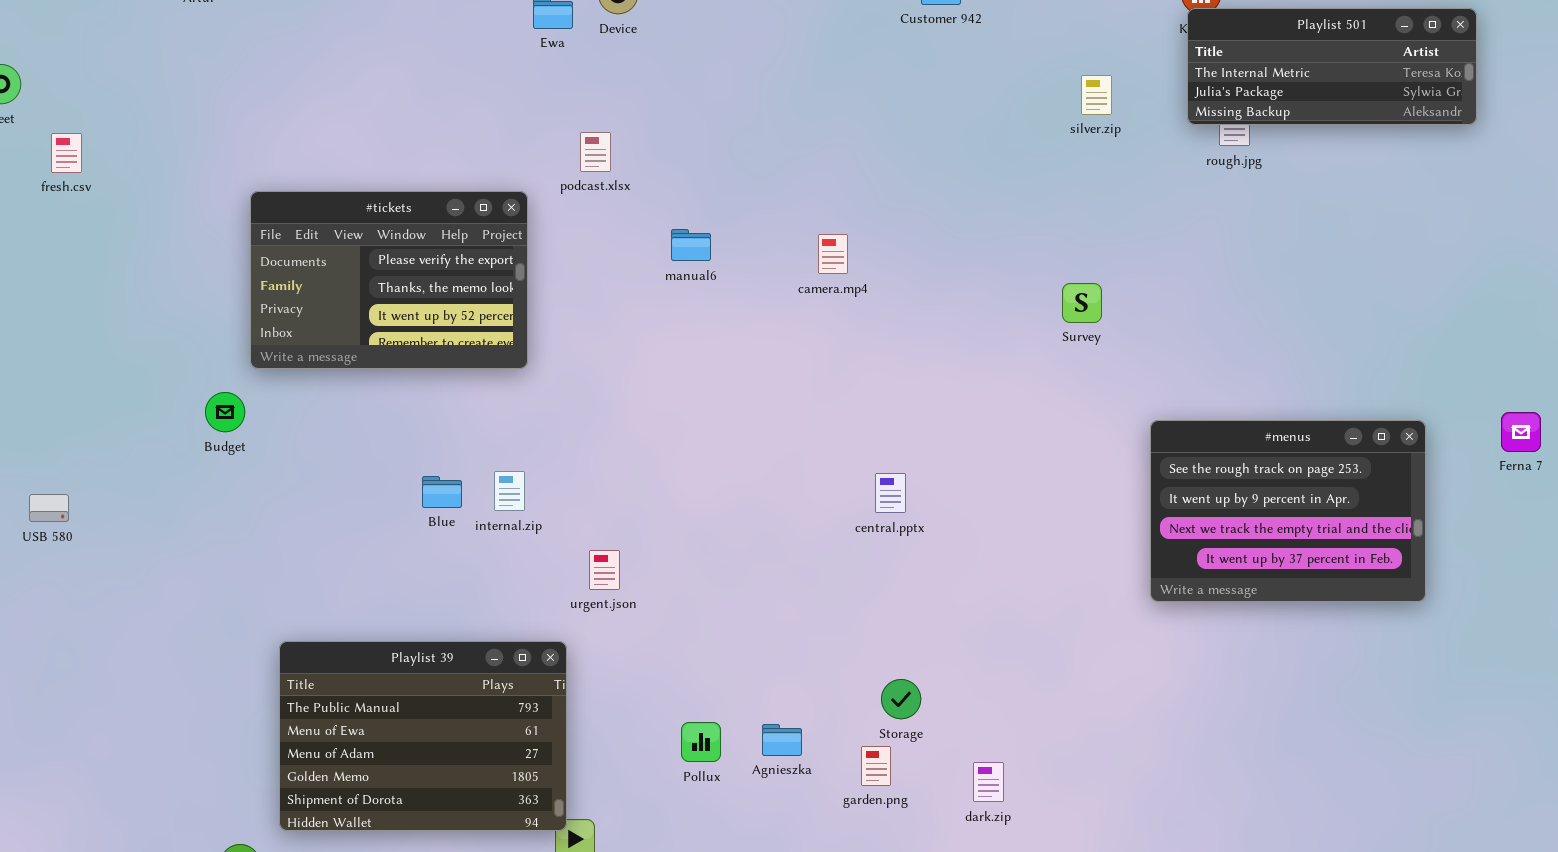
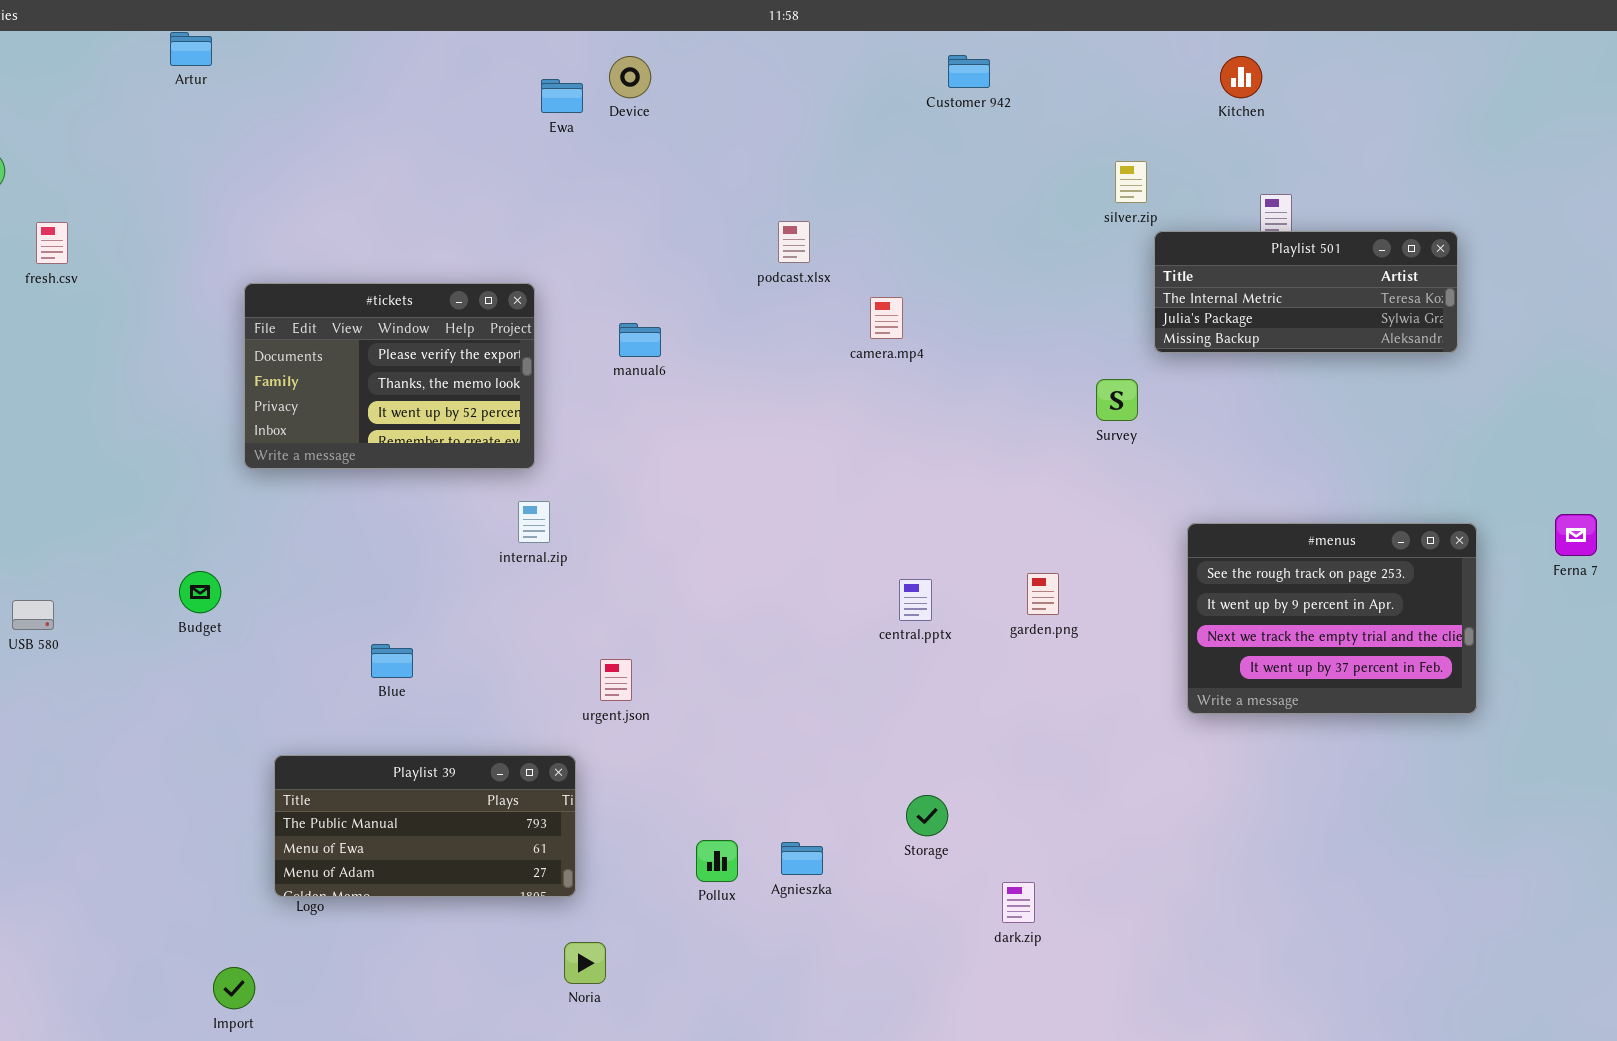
Playlist 501: [1187,8,1477,125] -> [1154,231,1458,353], moved
podcast.xlsx: [580,132,611,172] -> [778,221,810,263], moved
manual6: [671,229,711,261] -> [619,323,661,357], moved
camera.mp4: [818,234,848,274] -> [870,297,903,339], moved
Budget: [205,392,245,432] -> [179,571,221,613], moved
internal.zip: [494,471,525,511] -> [518,501,550,543], moved
Blue: [422,476,462,508] -> [371,644,413,678], moved
Playlist 39: [279,641,567,831] -> [274,755,576,897], resized
garden.png: [861,746,891,786] -> [1027,573,1059,615], moved

